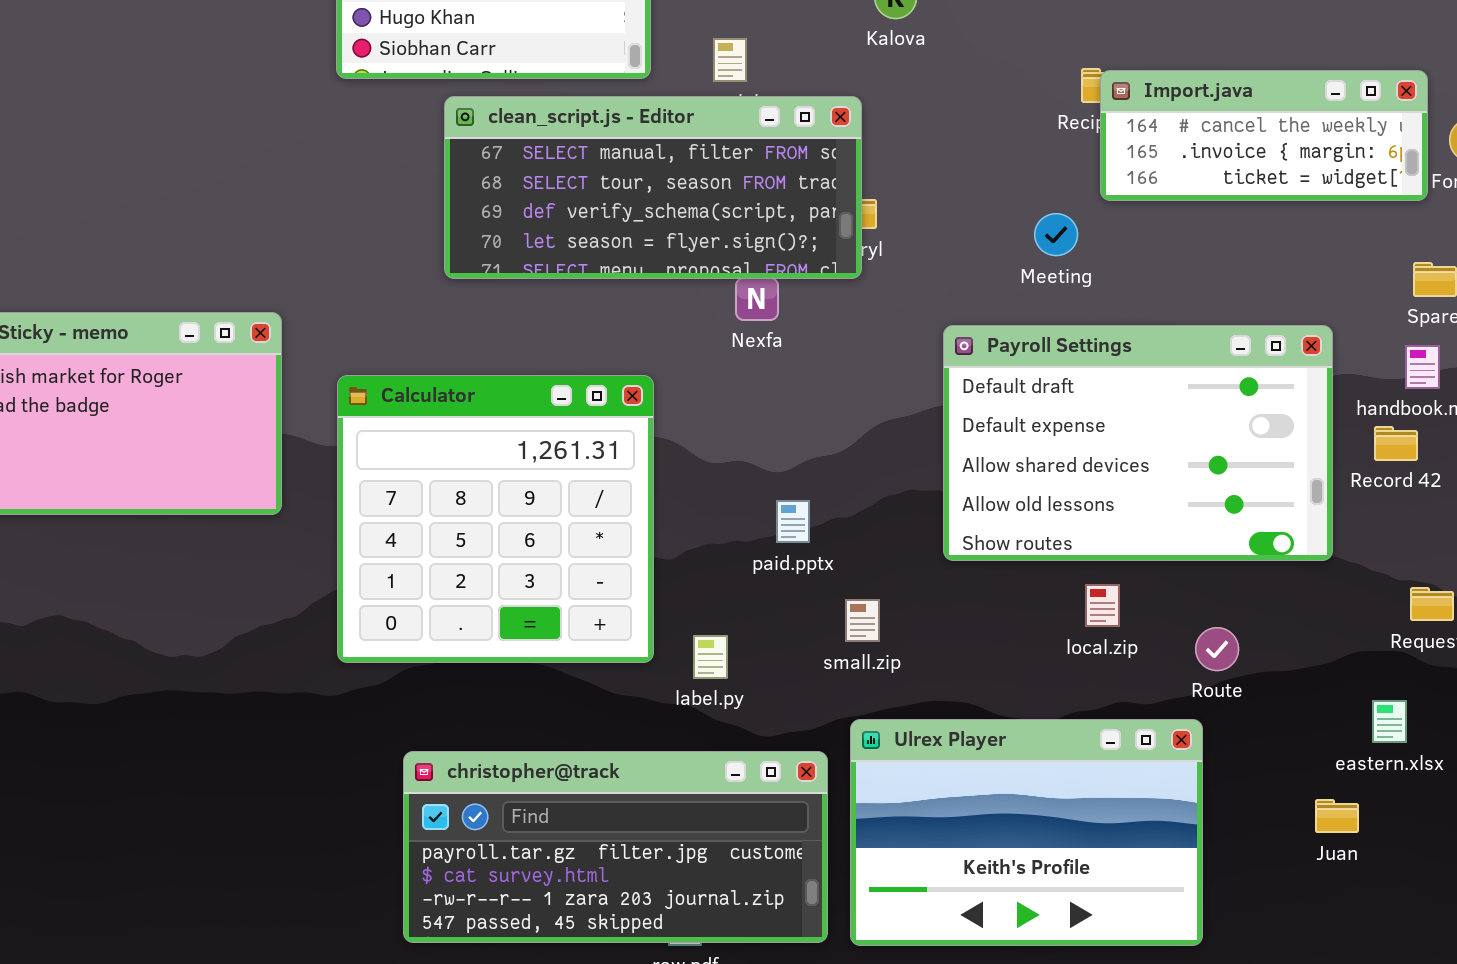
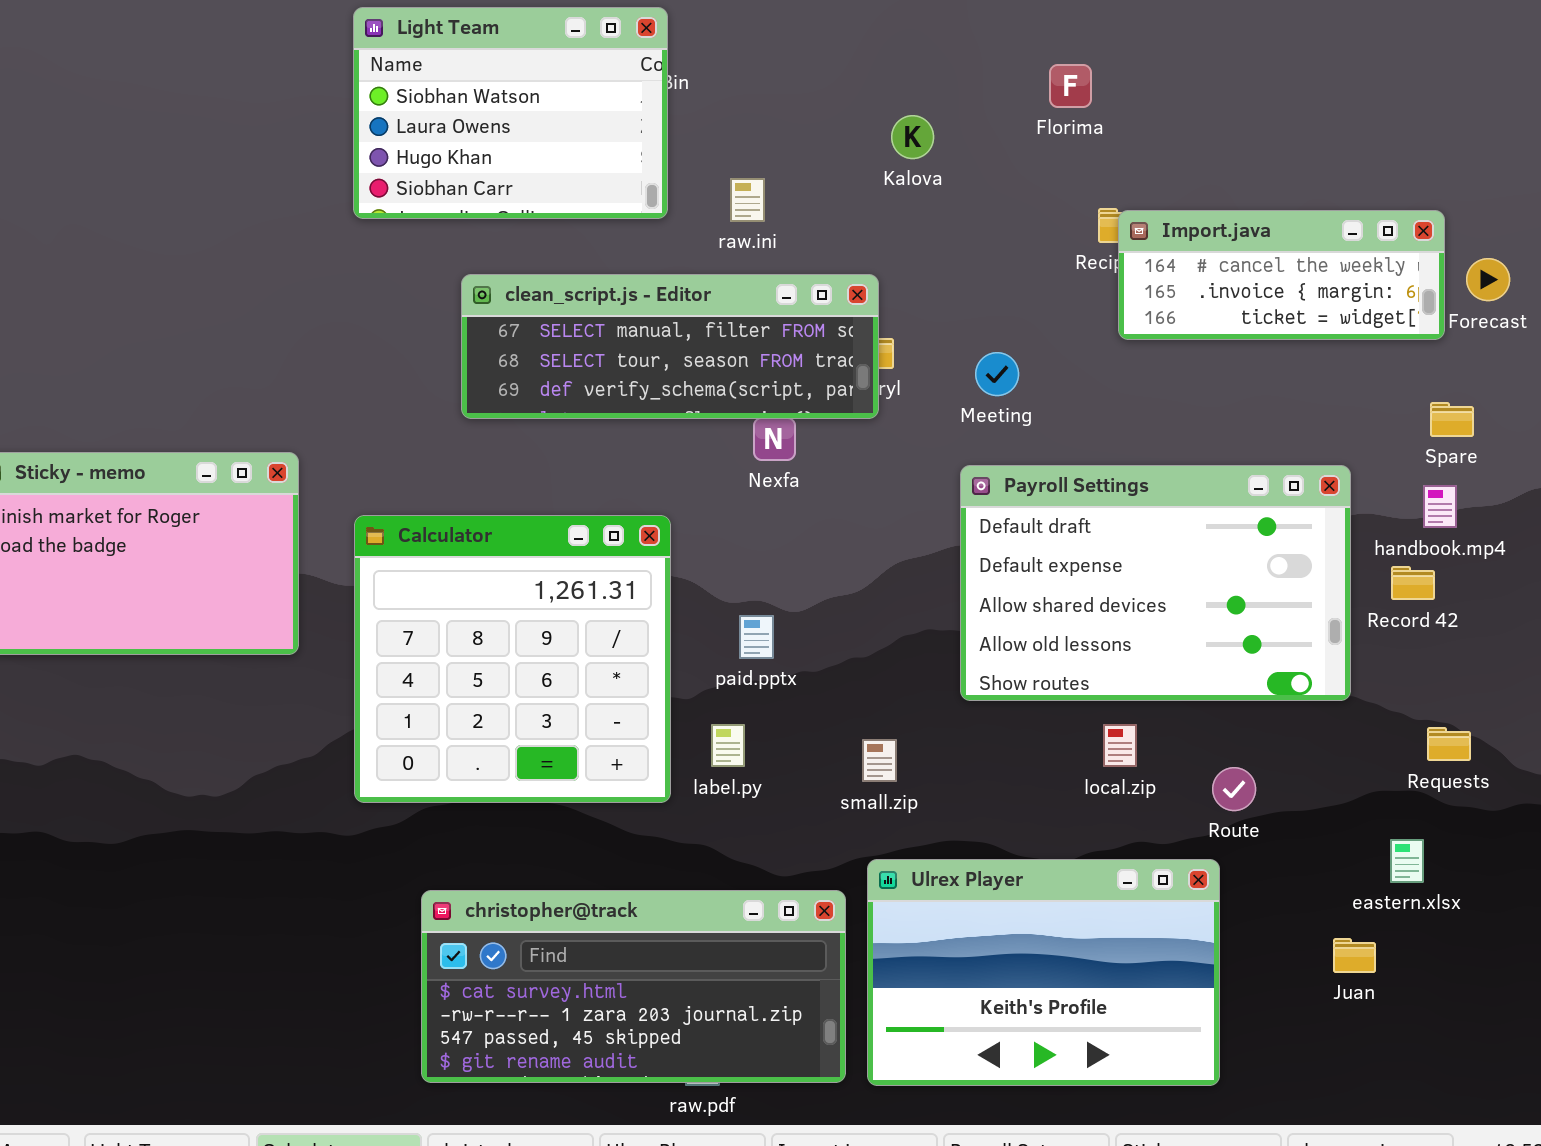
clean_script.js - Editor: [444,96,862,279] -> [461,274,879,419], resized
Meeting: [1034,213,1078,256] -> [975,352,1019,396], moved
paid.pptx: [776,500,810,543] -> [739,615,774,659], moved
label.py: [693,635,728,679] -> [711,724,745,767], moved
christopher@track: [403,751,828,943] -> [421,890,846,1083], scrolled down 1 row

